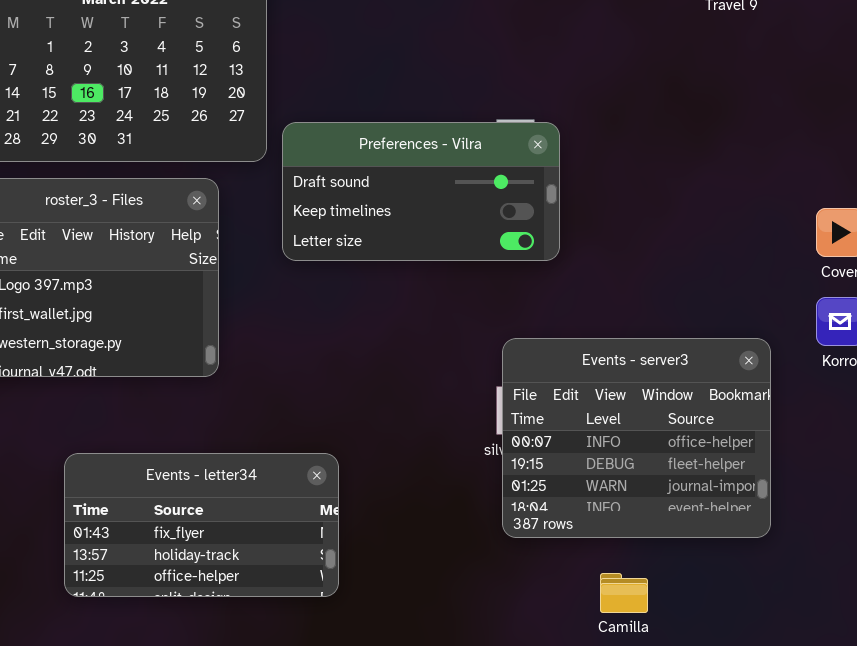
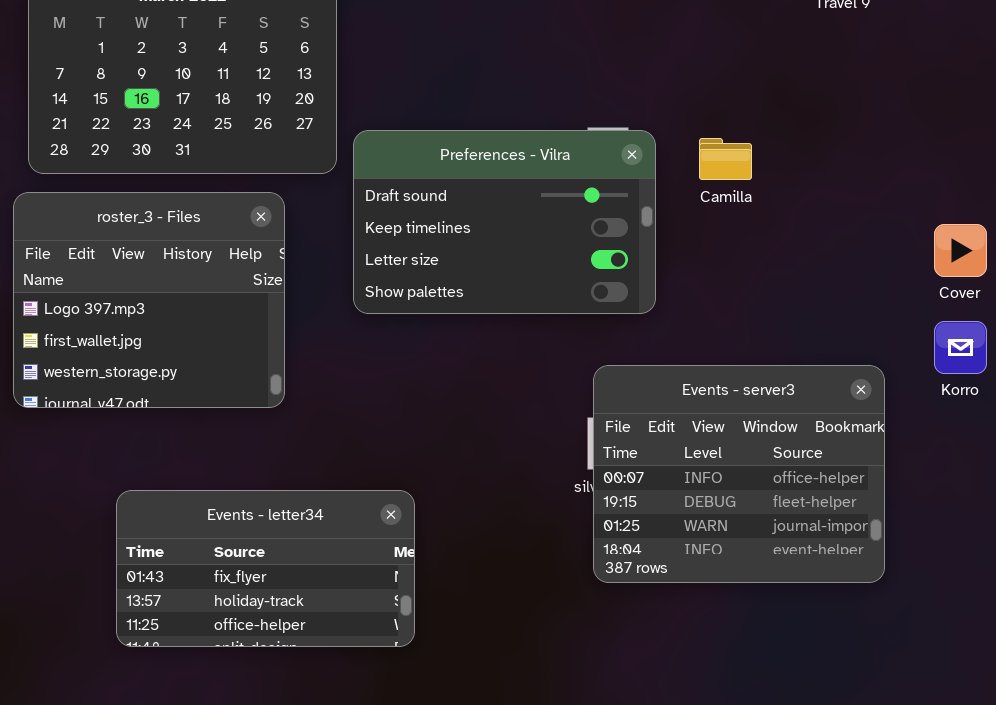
Preferences - Vilra: [282,122,560,261] -> [353,130,656,314], resized
Camilla: [600,573,648,613] -> [699,138,752,180], moved

